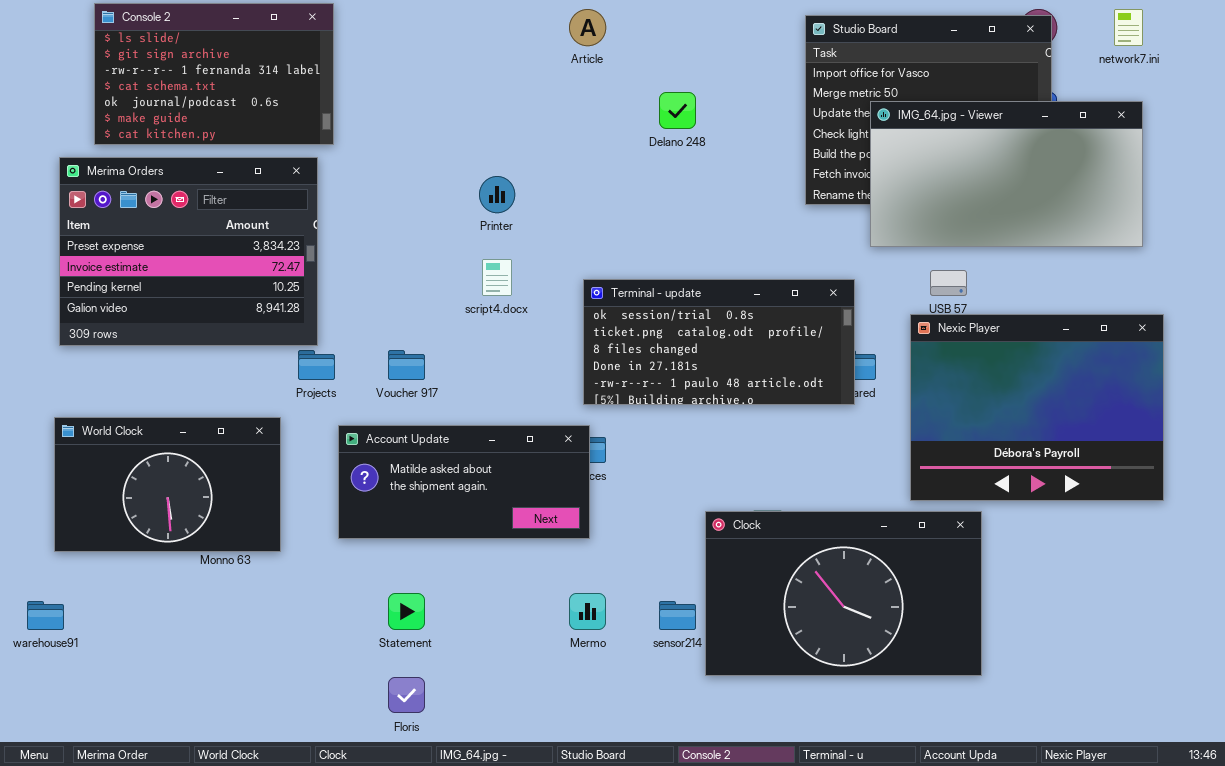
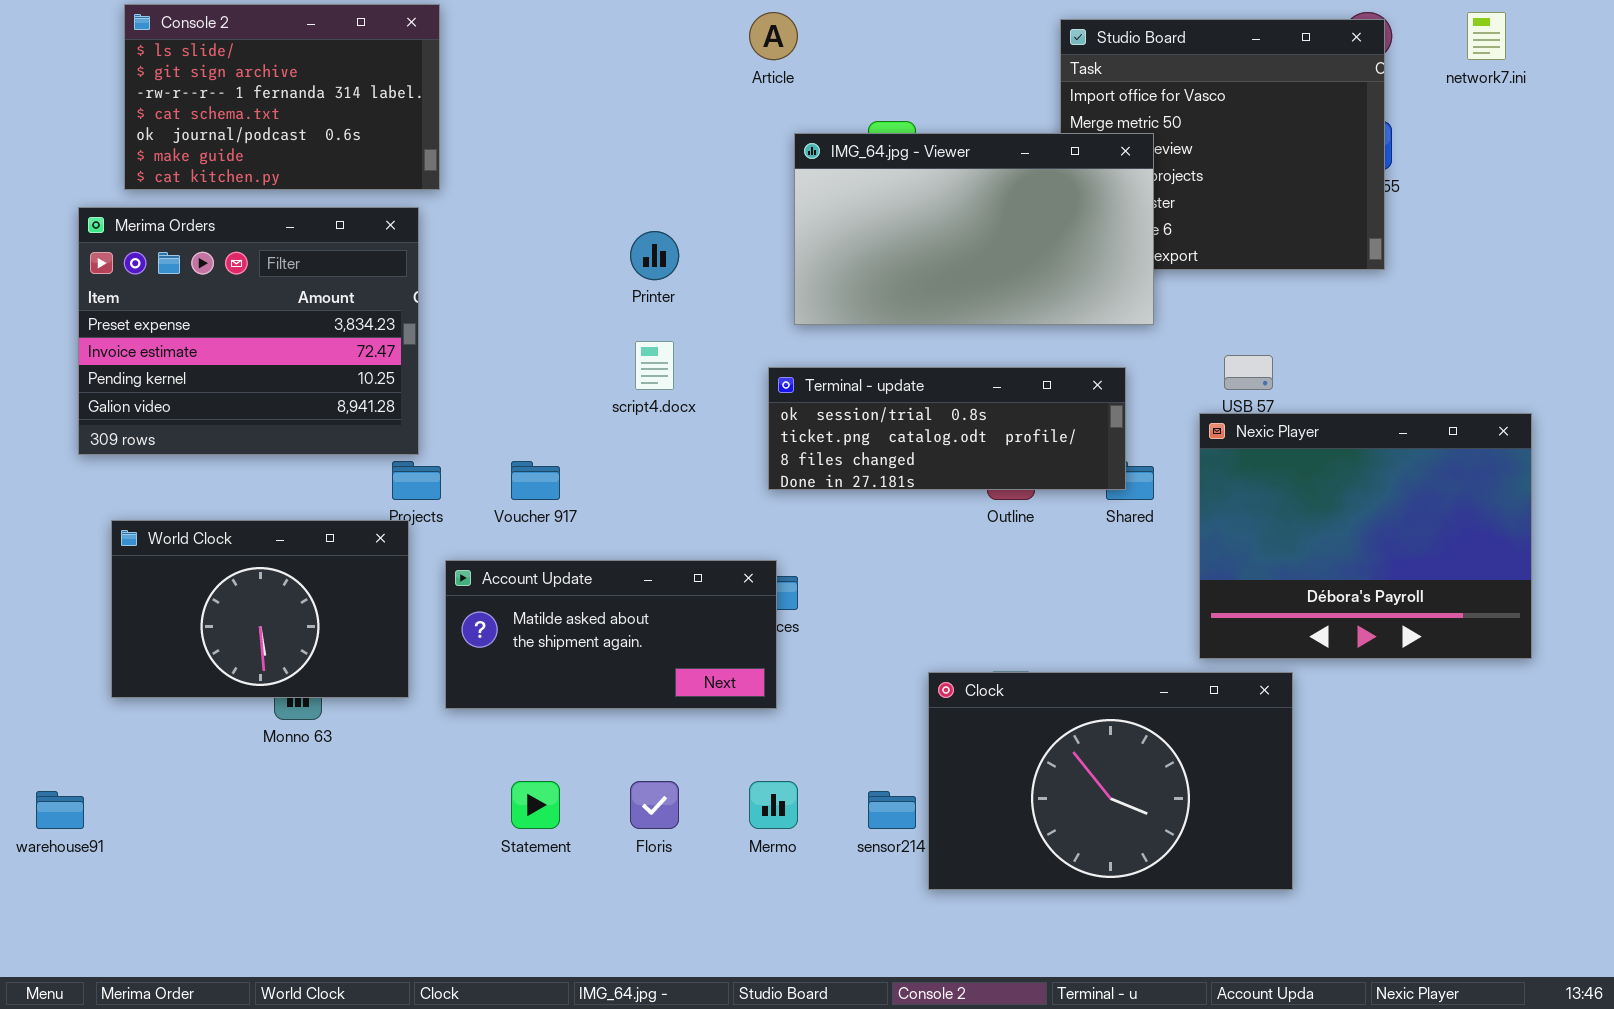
IMG_64.jpg - Viewer: [870,101,1143,247] -> [794,133,1154,325], moved
Terminal - update: [583,279,855,405] -> [768,367,1126,490], resized
World Clock: [54,417,281,552] -> [111,520,409,698], moved
Floris: [388,677,425,713] -> [630,781,679,829], moved

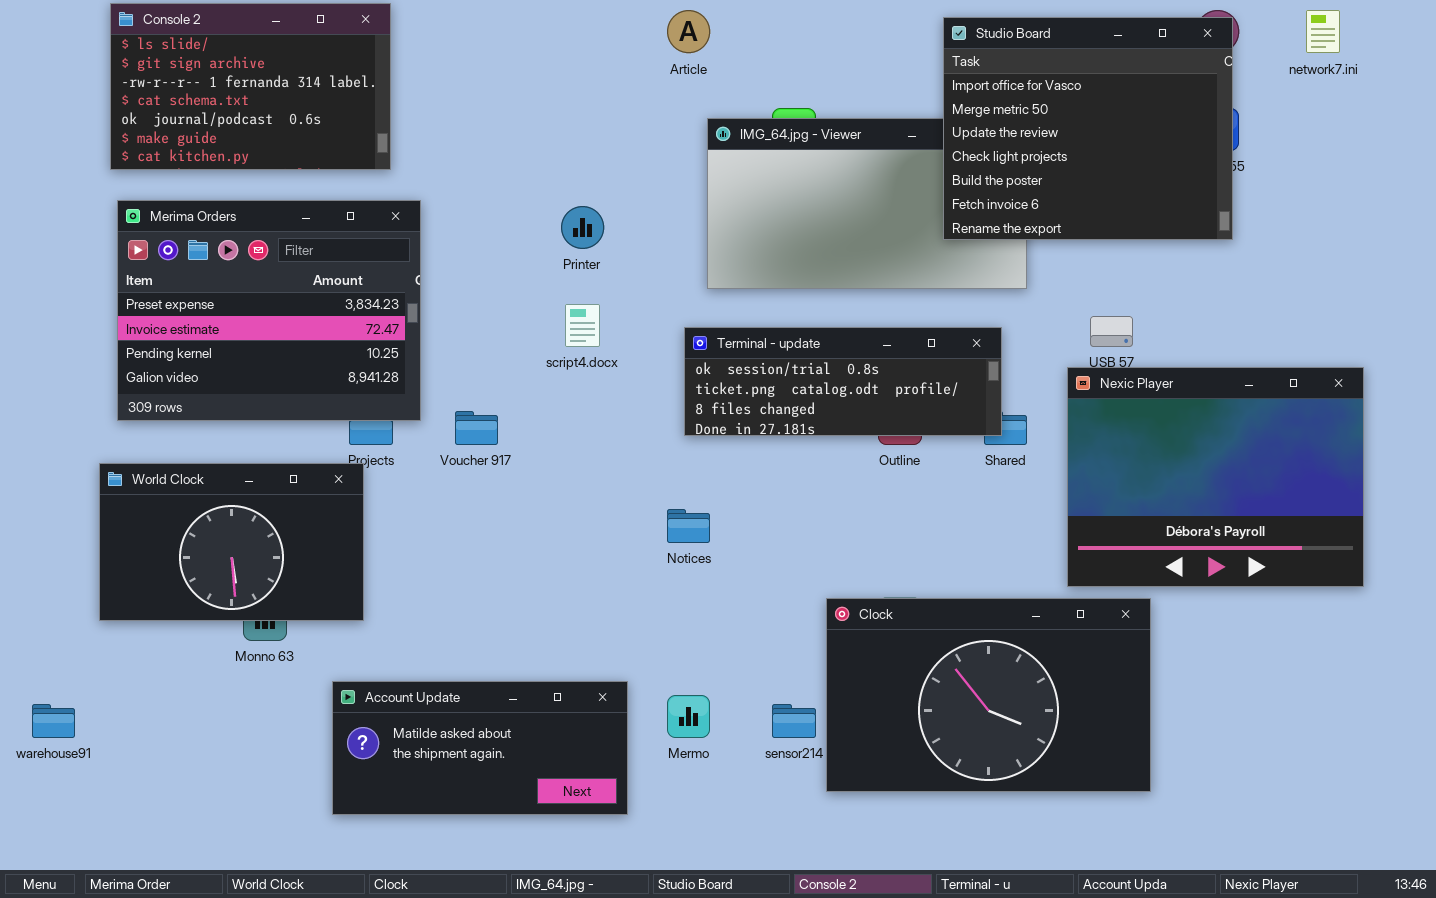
Studio Board: [1060,19,1385,270] -> [943,17,1233,240], raised
Merima Orders: [78,207,419,455] -> [117,200,421,421], moved
Account Update: [445,560,777,709] -> [332,681,628,815], moved

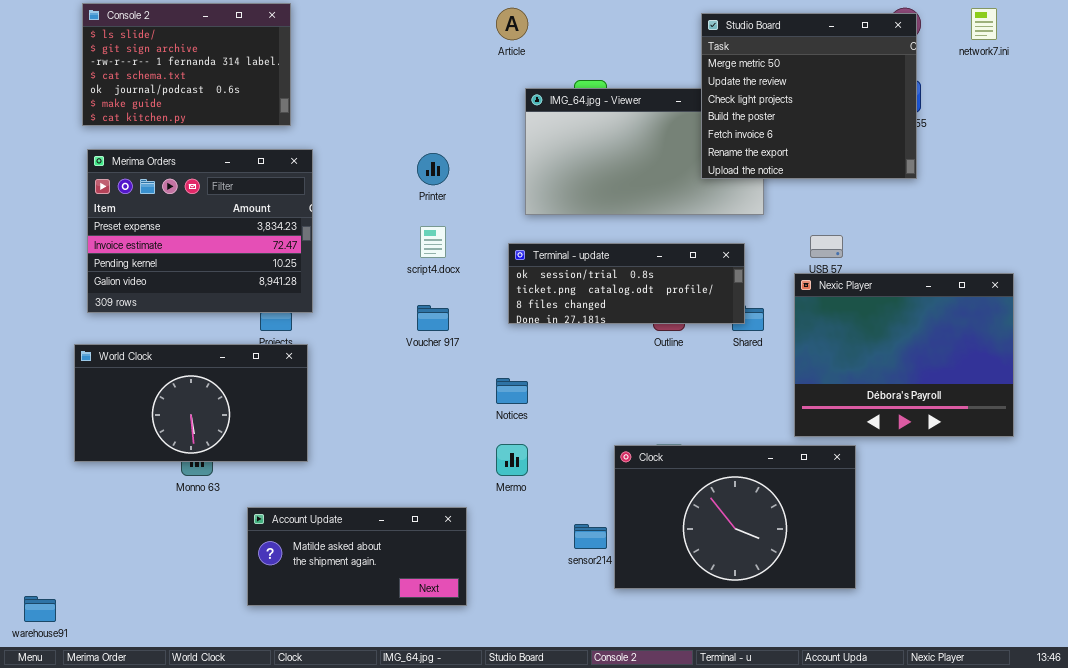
Studio Board: [943,17,1233,240] -> [701,13,917,179], scrolled down 1 row
Voucher 917: [455,411,498,445] -> [417,305,449,331], moved
World Clock: [99,463,364,621] -> [74,344,308,462], resized
Mermo: [667,695,710,738] -> [496,444,528,476], moved
warehouse91: [32,704,75,738] -> [24,596,56,622], moved

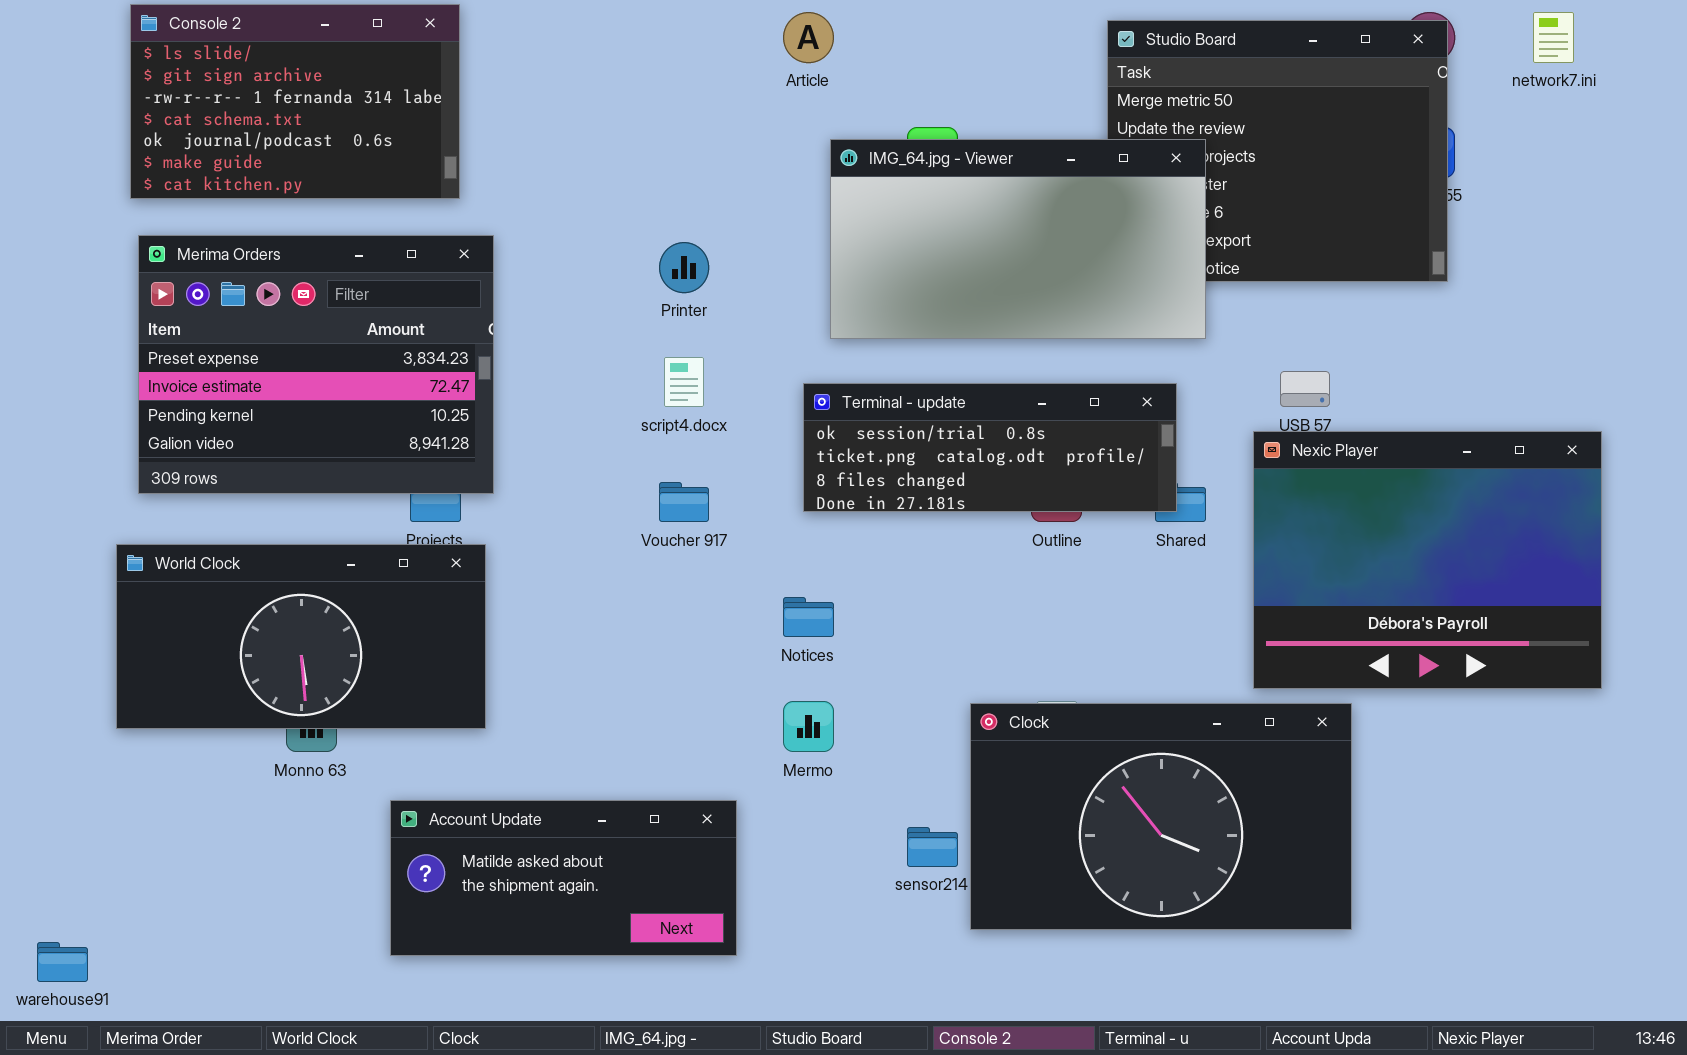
IMG_64.jpg - Viewer: [525,88,764,215] -> [830,139,1206,339], raised

